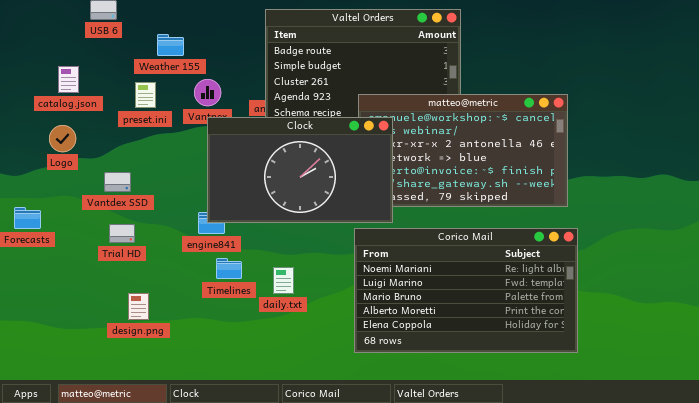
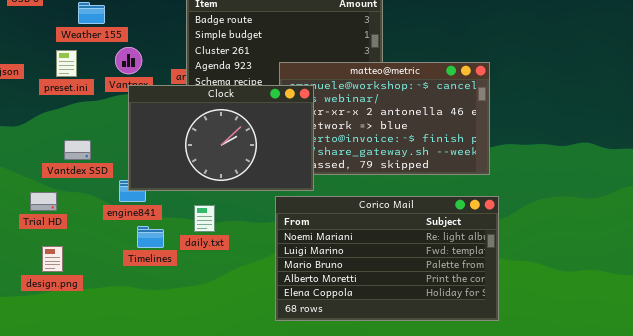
Vantdex SSD: [104,172,131,192] -> [64,140,91,160], moved
daily.txt: [273,267,294,294] -> [194,205,215,232], moved
design.png: [128,293,149,320] -> [42,246,63,272], moved

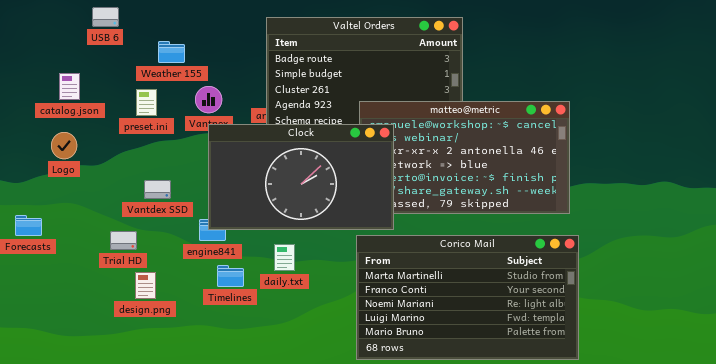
Corico Mail: [275,196,499,321] -> [356,235,579,360], scrolled up 2 rows
design.png: [42,246,63,272] -> [135,272,156,299], moved

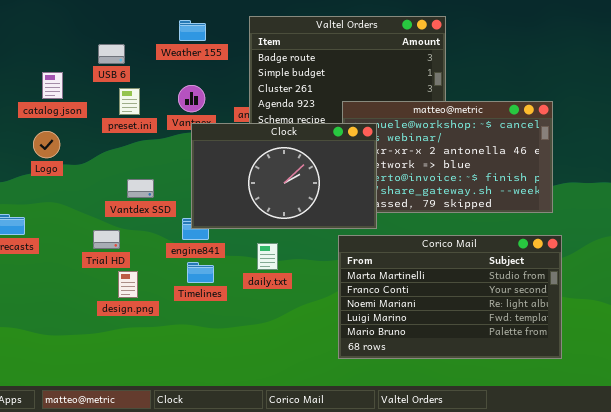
USB 6: [92,7,119,27] -> [98,44,125,64], moved
Weather 155: [158,41,185,63] -> [179,20,206,41], moved
Timelines: [217,265,244,287] -> [187,262,214,283], moved

